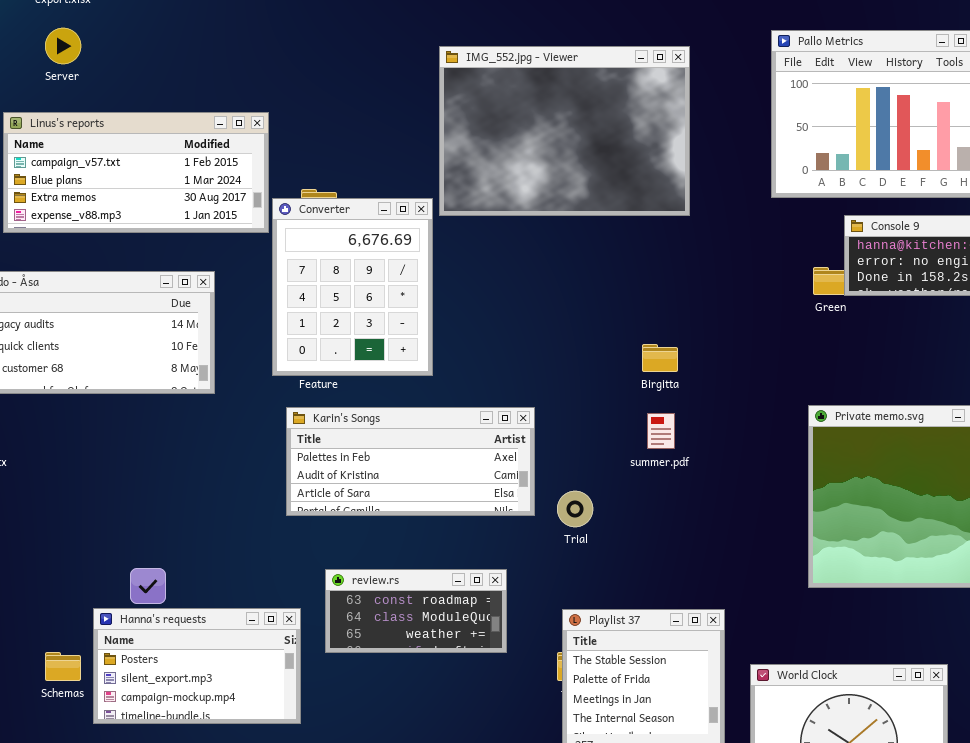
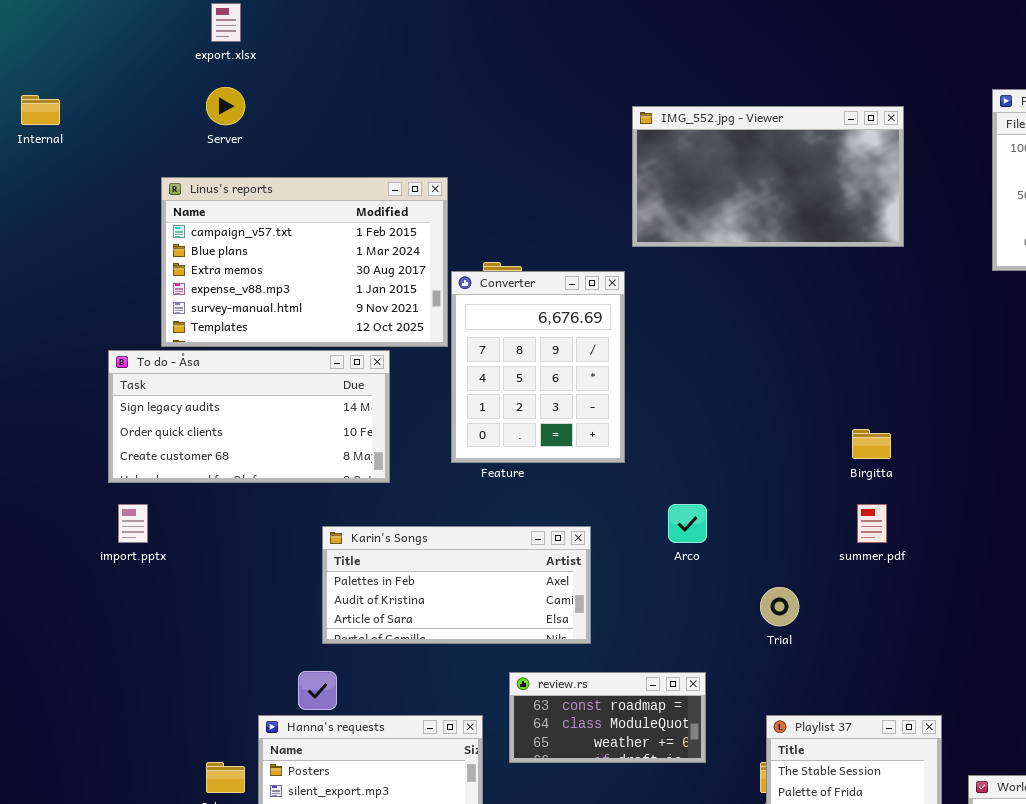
IMG_552.jpg - Viewer: [439,46,690,216] -> [632,106,904,247], resized
Linus's reports: [3,112,269,233] -> [161,177,448,347], resized
Karin's Songs: [286,407,535,516] -> [322,526,591,644], moved

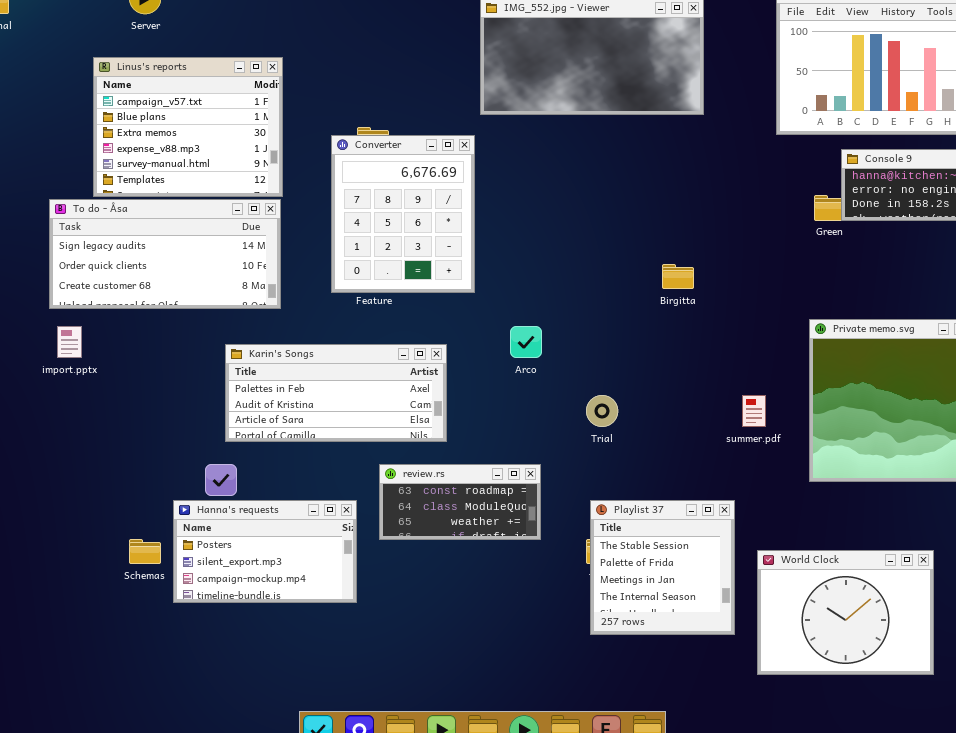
Linus's reports: [161,177,448,347] -> [93,57,283,197], resized
summer.pdf: [857,504,887,543] -> [742,395,766,427], moved

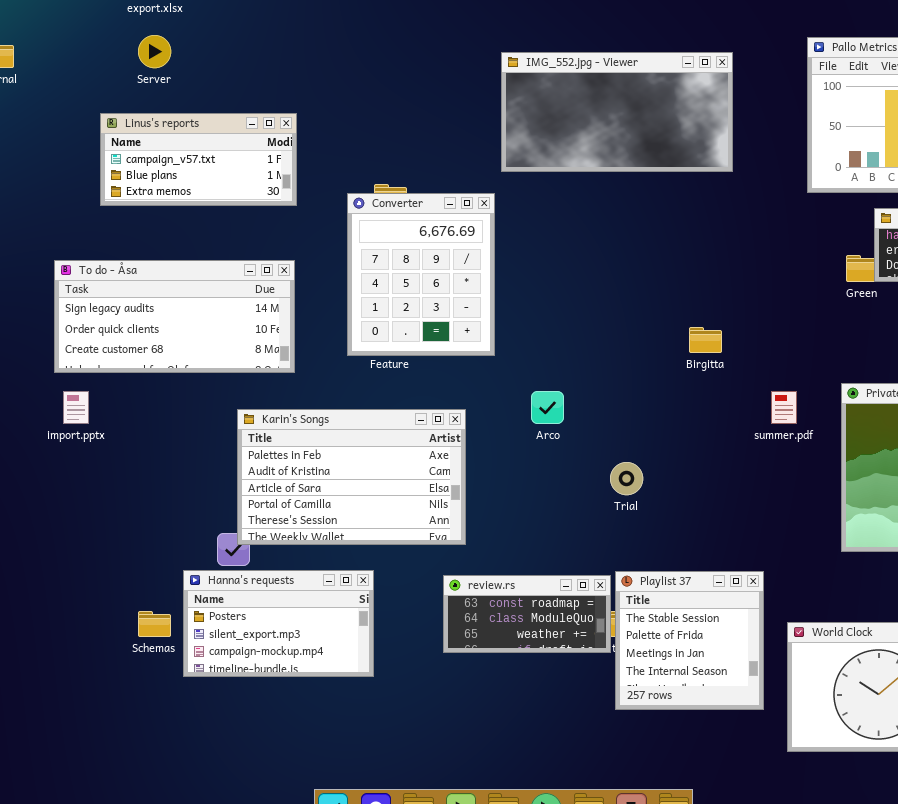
Linus's reports: [93,57,283,197] -> [100,113,297,206], resized
Karin's Songs: [225,344,447,442] -> [237,409,466,545], resized
summer.pdf: [742,395,766,427] -> [771,391,797,424], moved
review.rs: [379,464,541,540] -> [443,575,611,653], moved

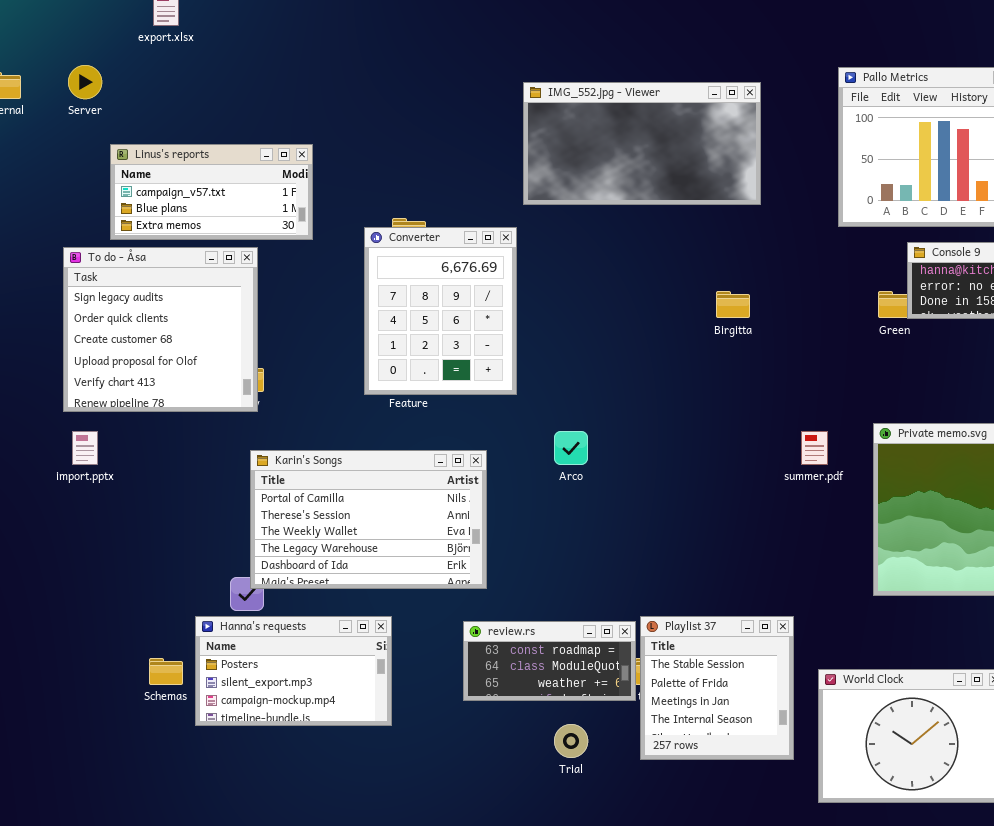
Server: [138,35,171,68] -> [68,65,102,99], moved
To do - Åsa: [54,260,295,373] -> [63,247,258,412], resized
Birgitta: [689,327,722,353] -> [716,291,750,318], moved
Karin's Songs: [237,409,466,545] -> [250,450,487,589], scrolled down 3 rows
Trial: [610,462,643,495] -> [554,724,588,758], moved

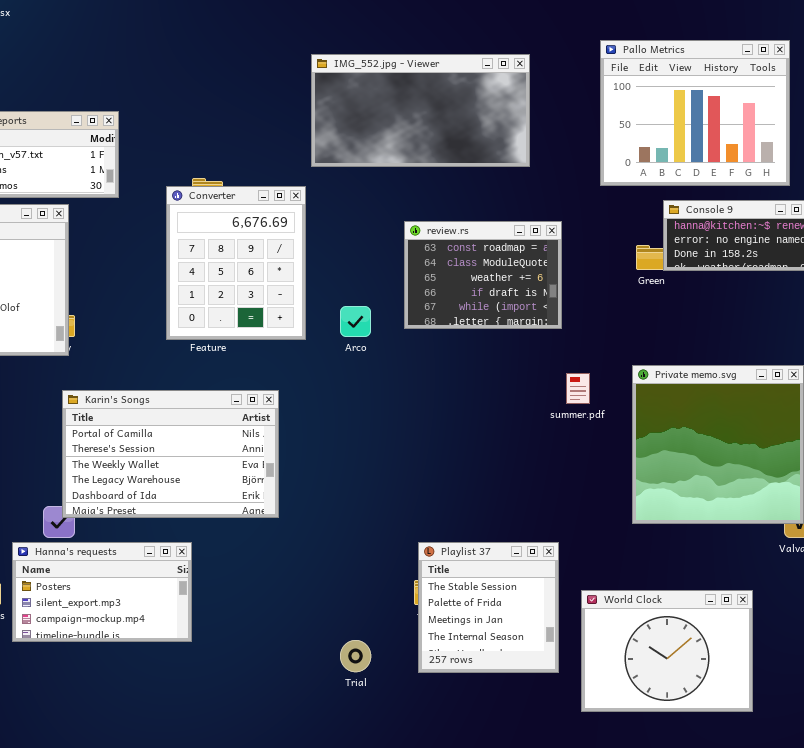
Arco: [554,431,588,465] -> [340,306,371,337], moved
review.rs: [463,621,636,701] -> [404,221,562,329], moved, resized

